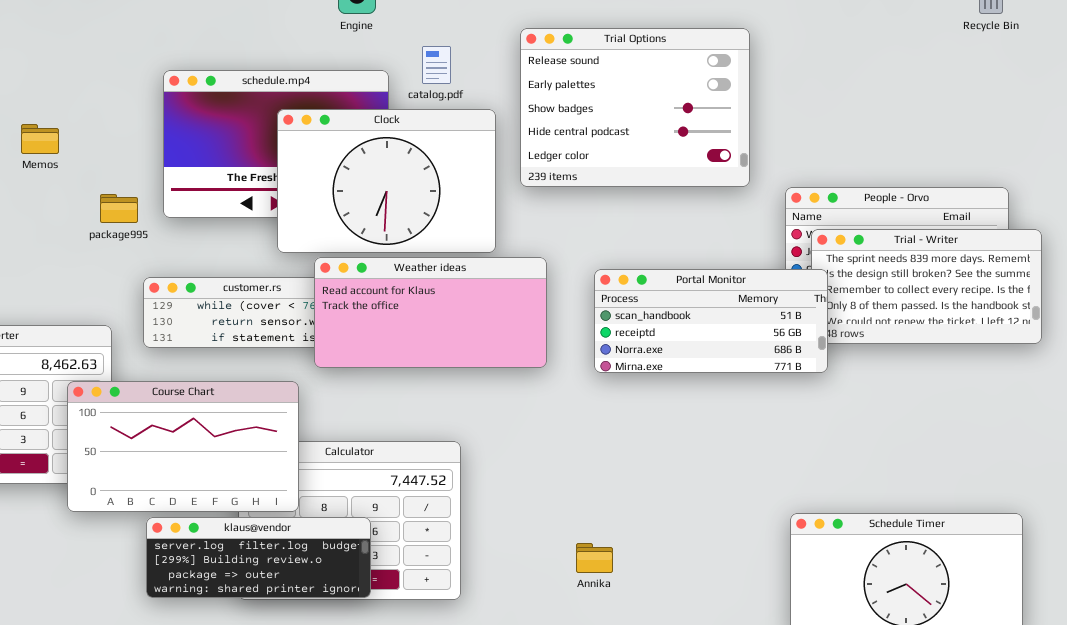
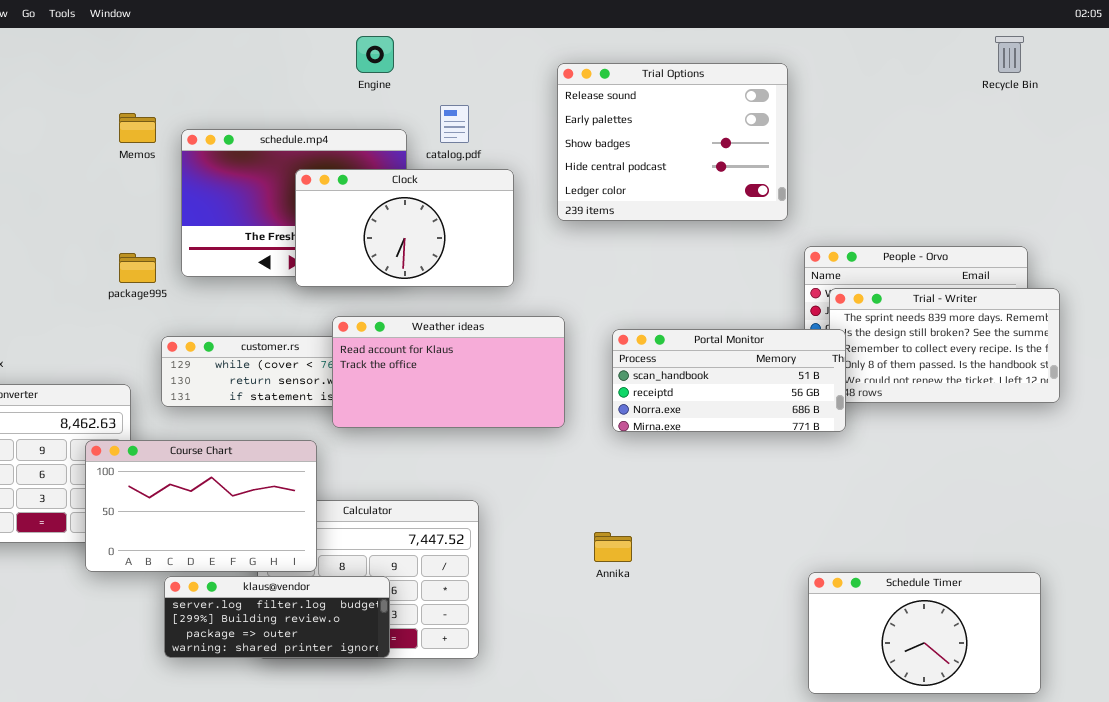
Trial Options: [520,28,750,187] -> [557,63,788,221], moved
Clock: [277,109,496,253] -> [295,169,514,287], resized
Memos: [21,124,59,154] -> [119,113,156,143], moved
Annika: [576,543,613,573] -> [594,532,632,562], moved

